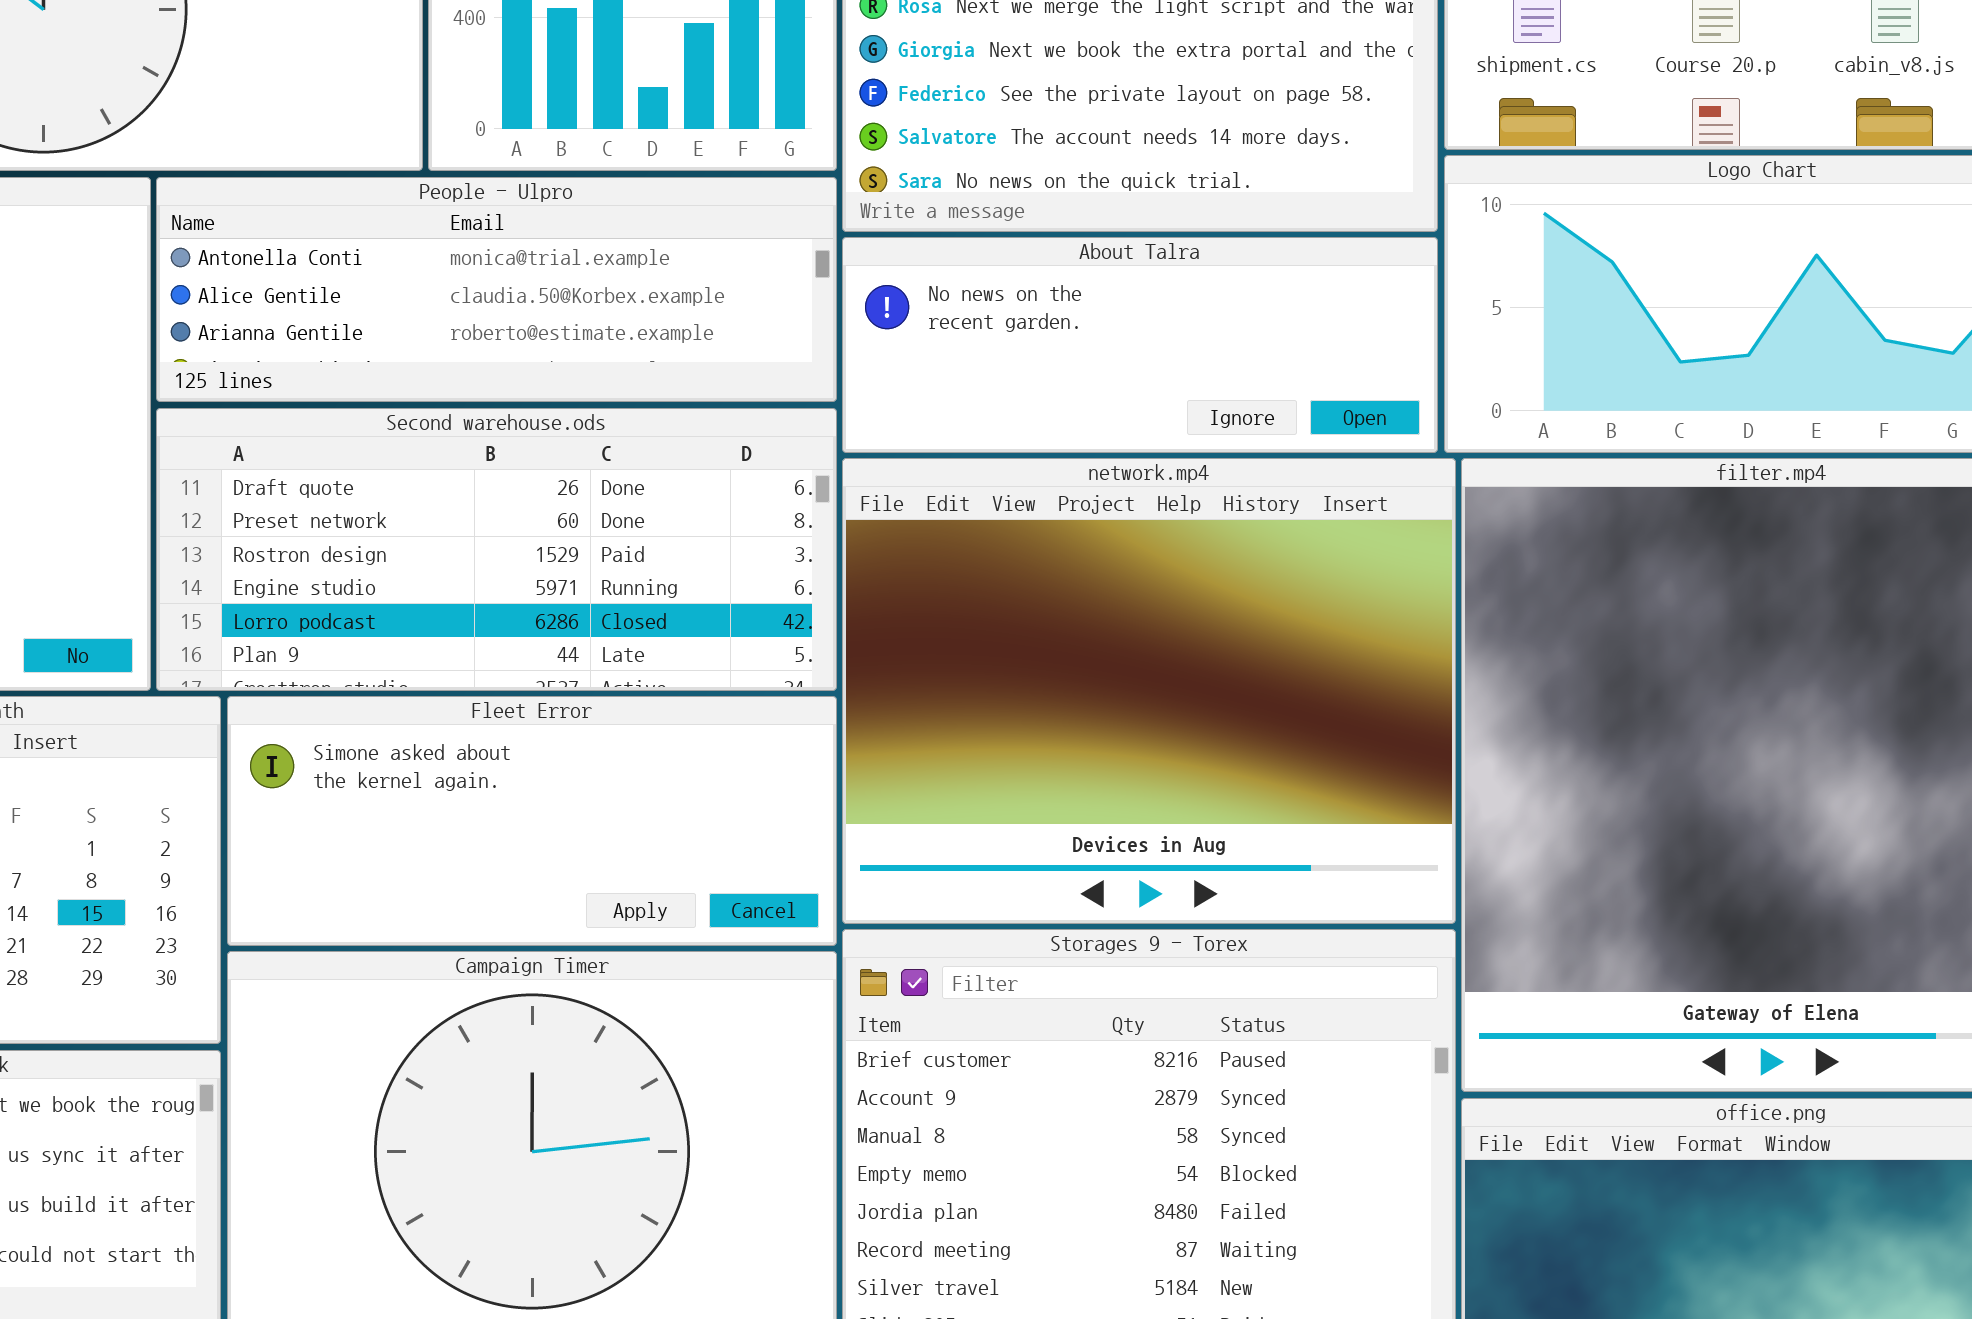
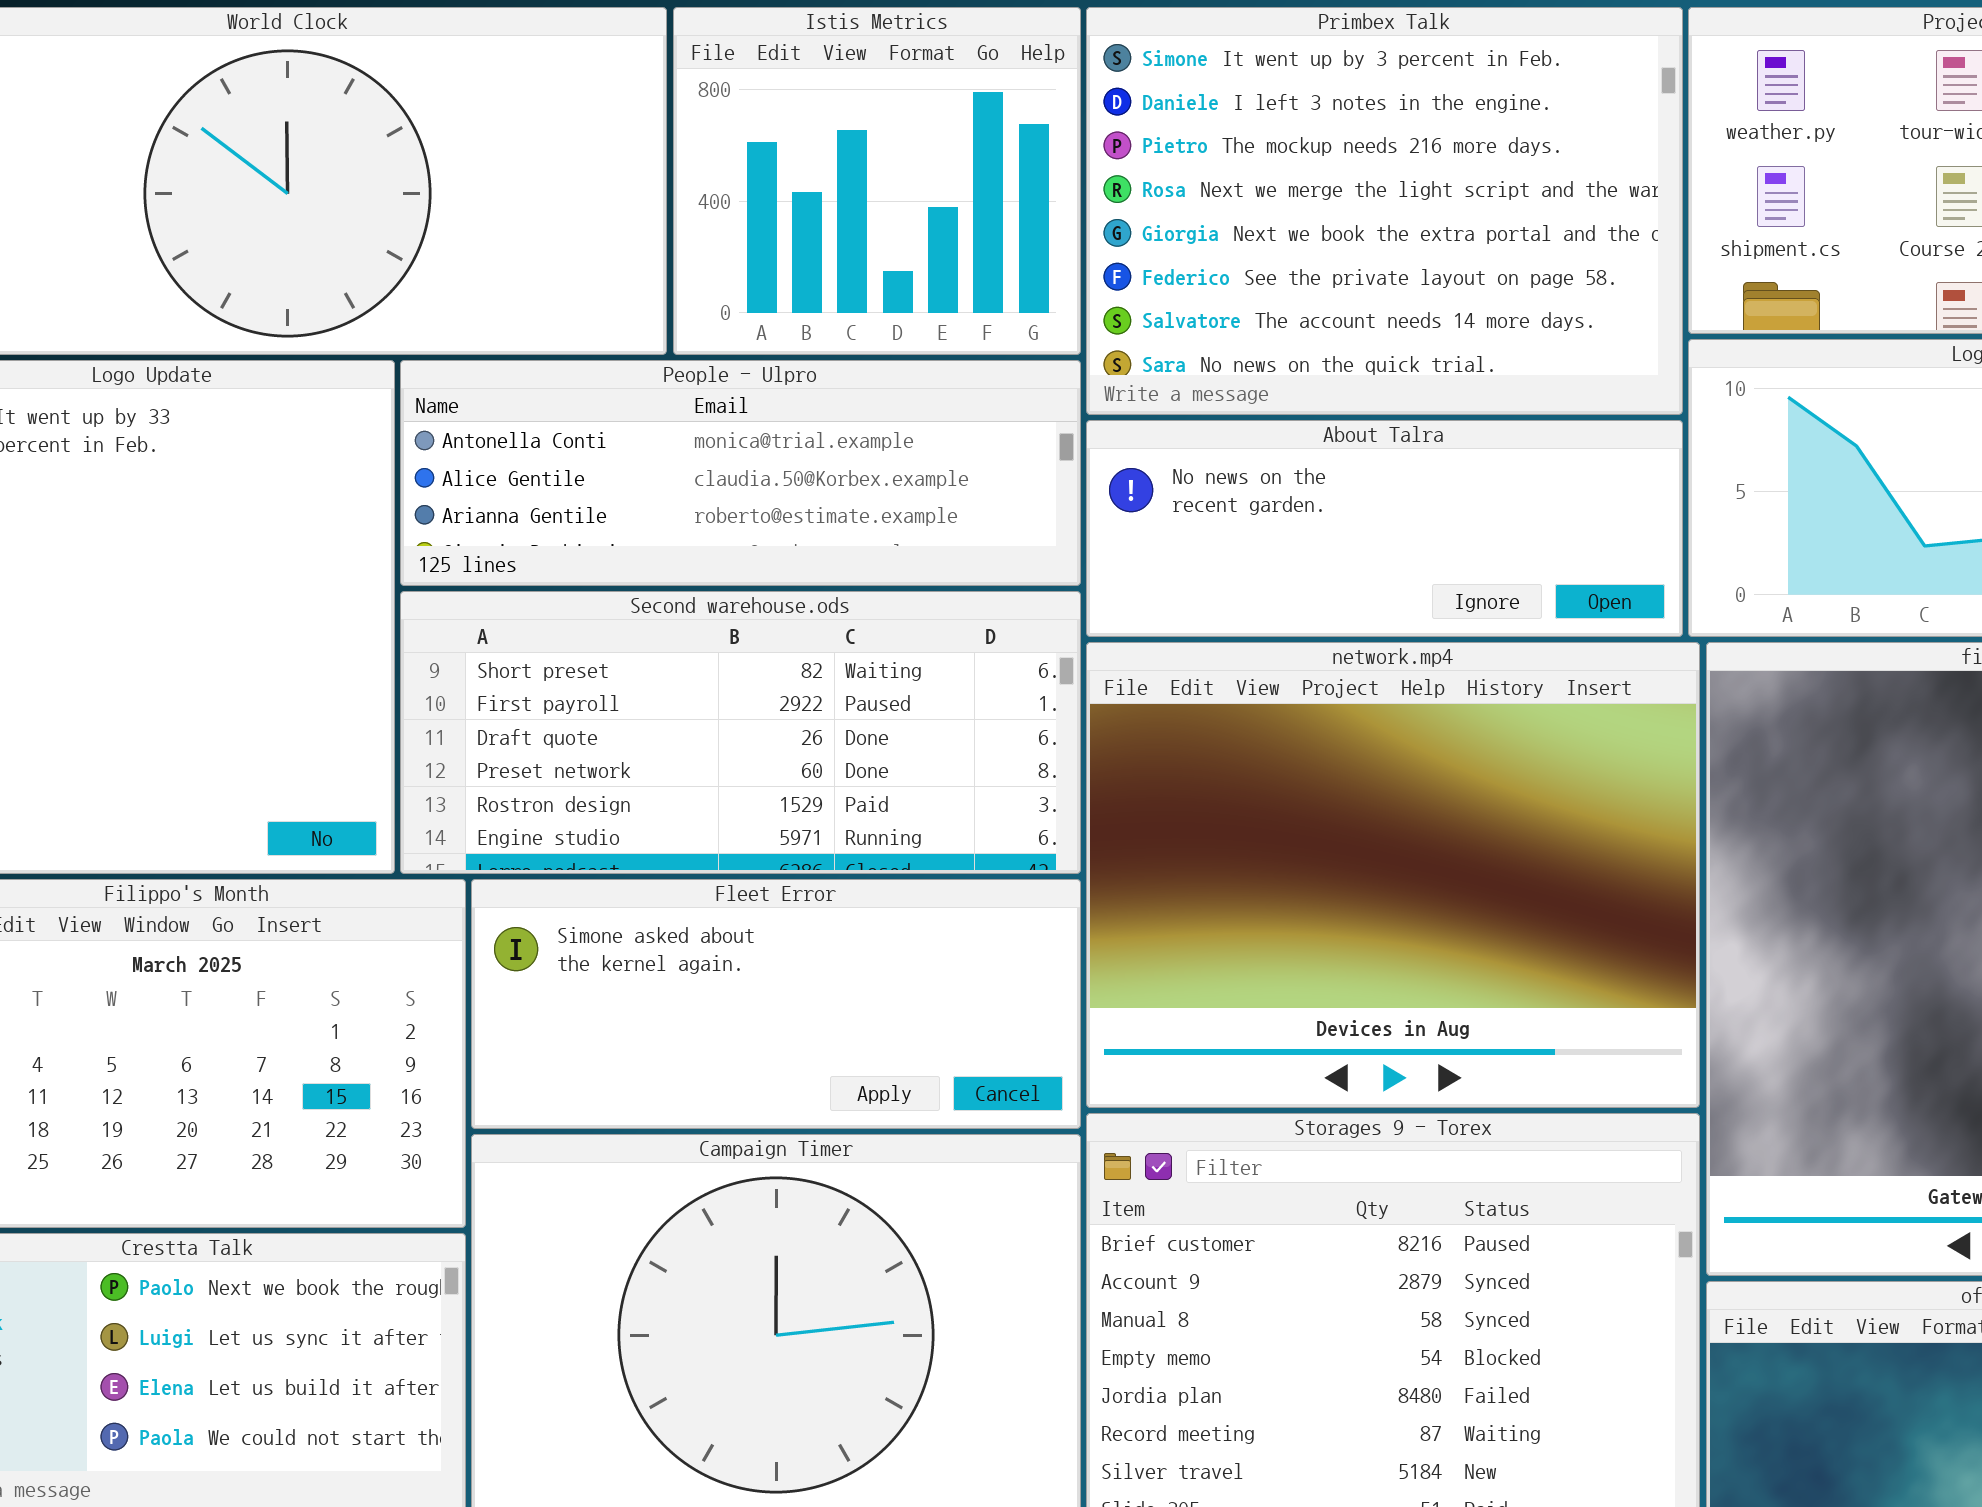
Second warehouse.ods: [156,408,837,691] -> [400,591,1081,874], scrolled up 2 rows

